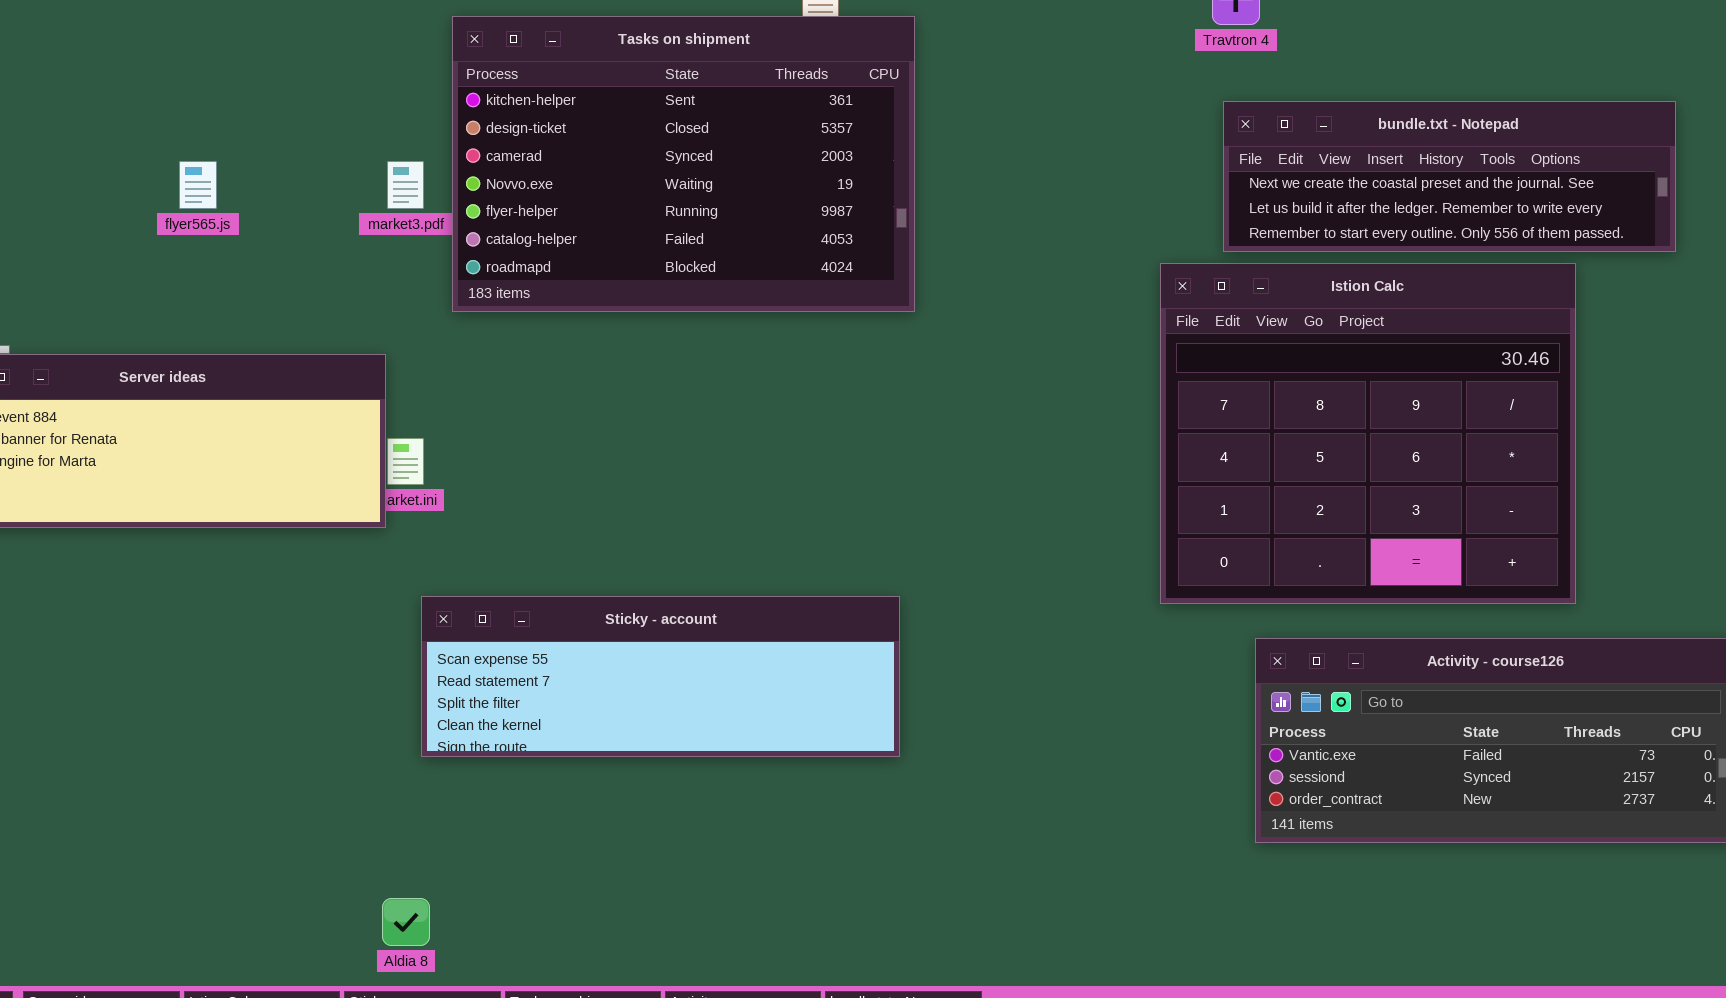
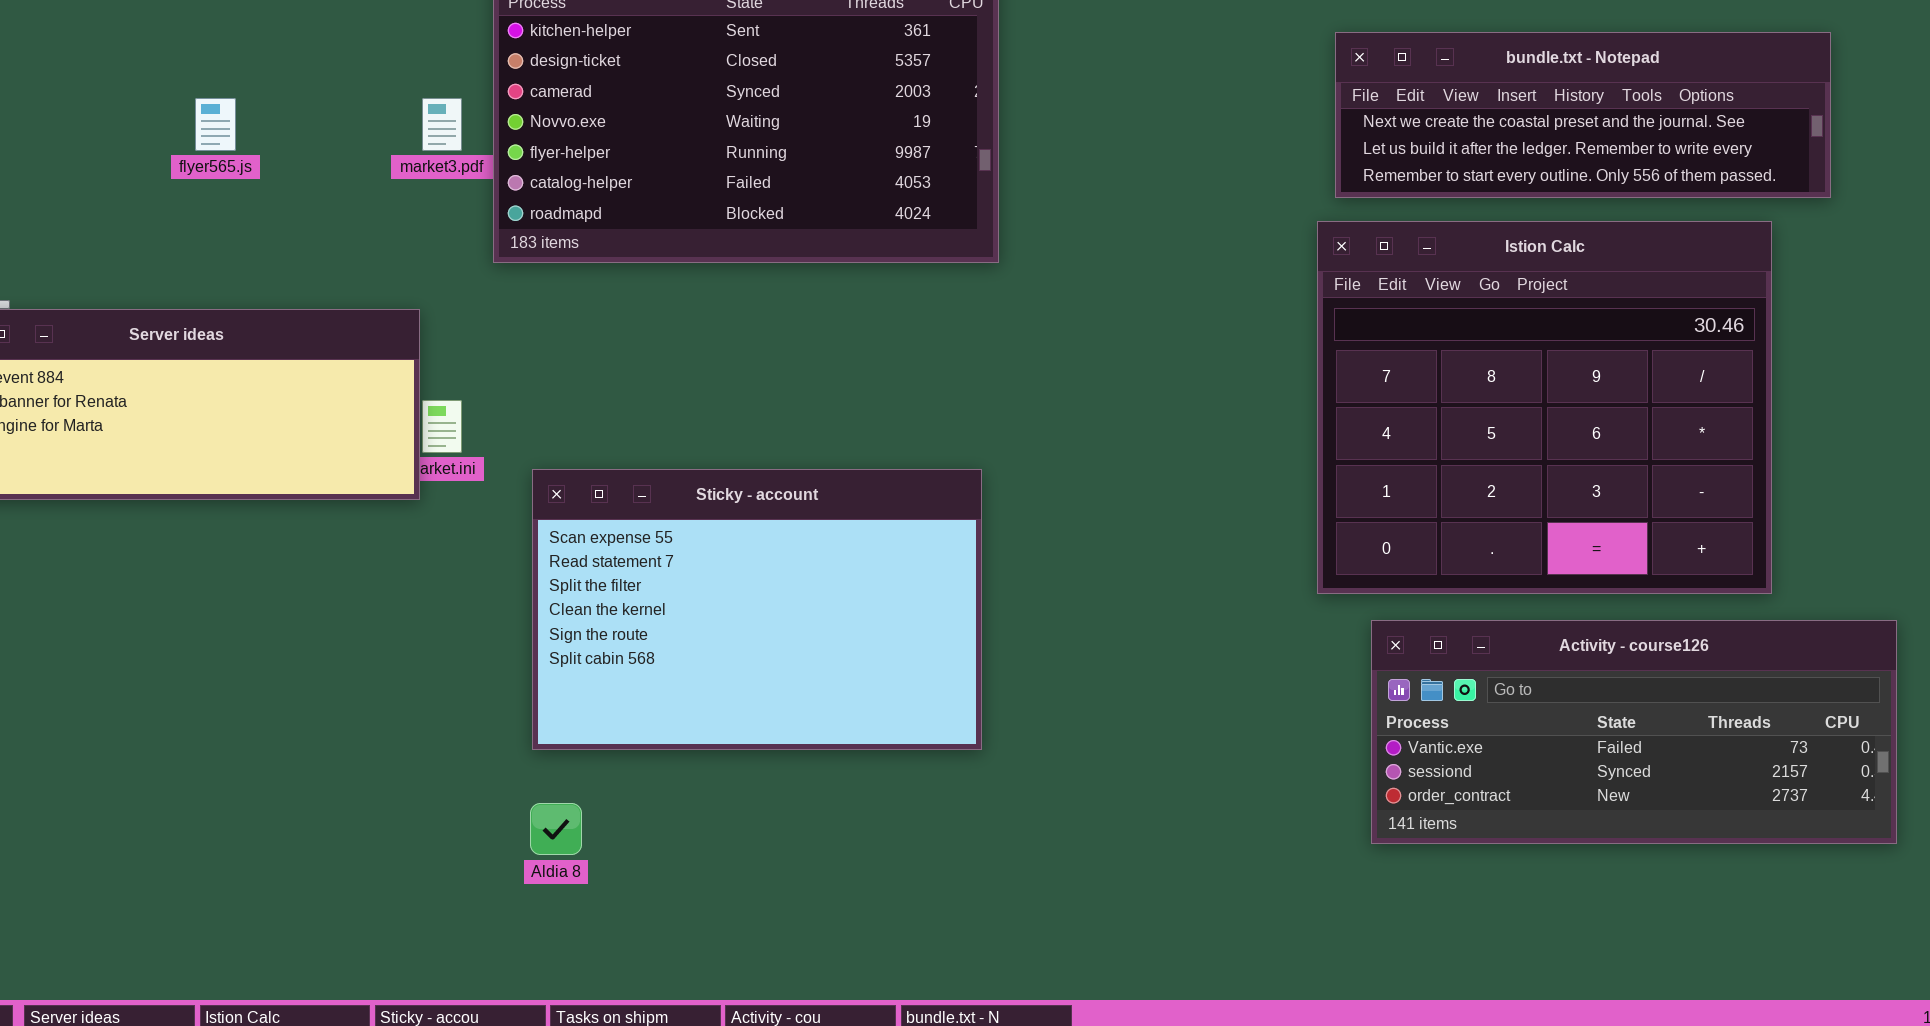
Istion Calc: [1160,263,1576,604] -> [1317,221,1772,594], moved
Sticky - account: [421,596,900,757] -> [532,469,982,750], resized
Aldia 8: [382,898,430,946] -> [530,803,582,855], moved

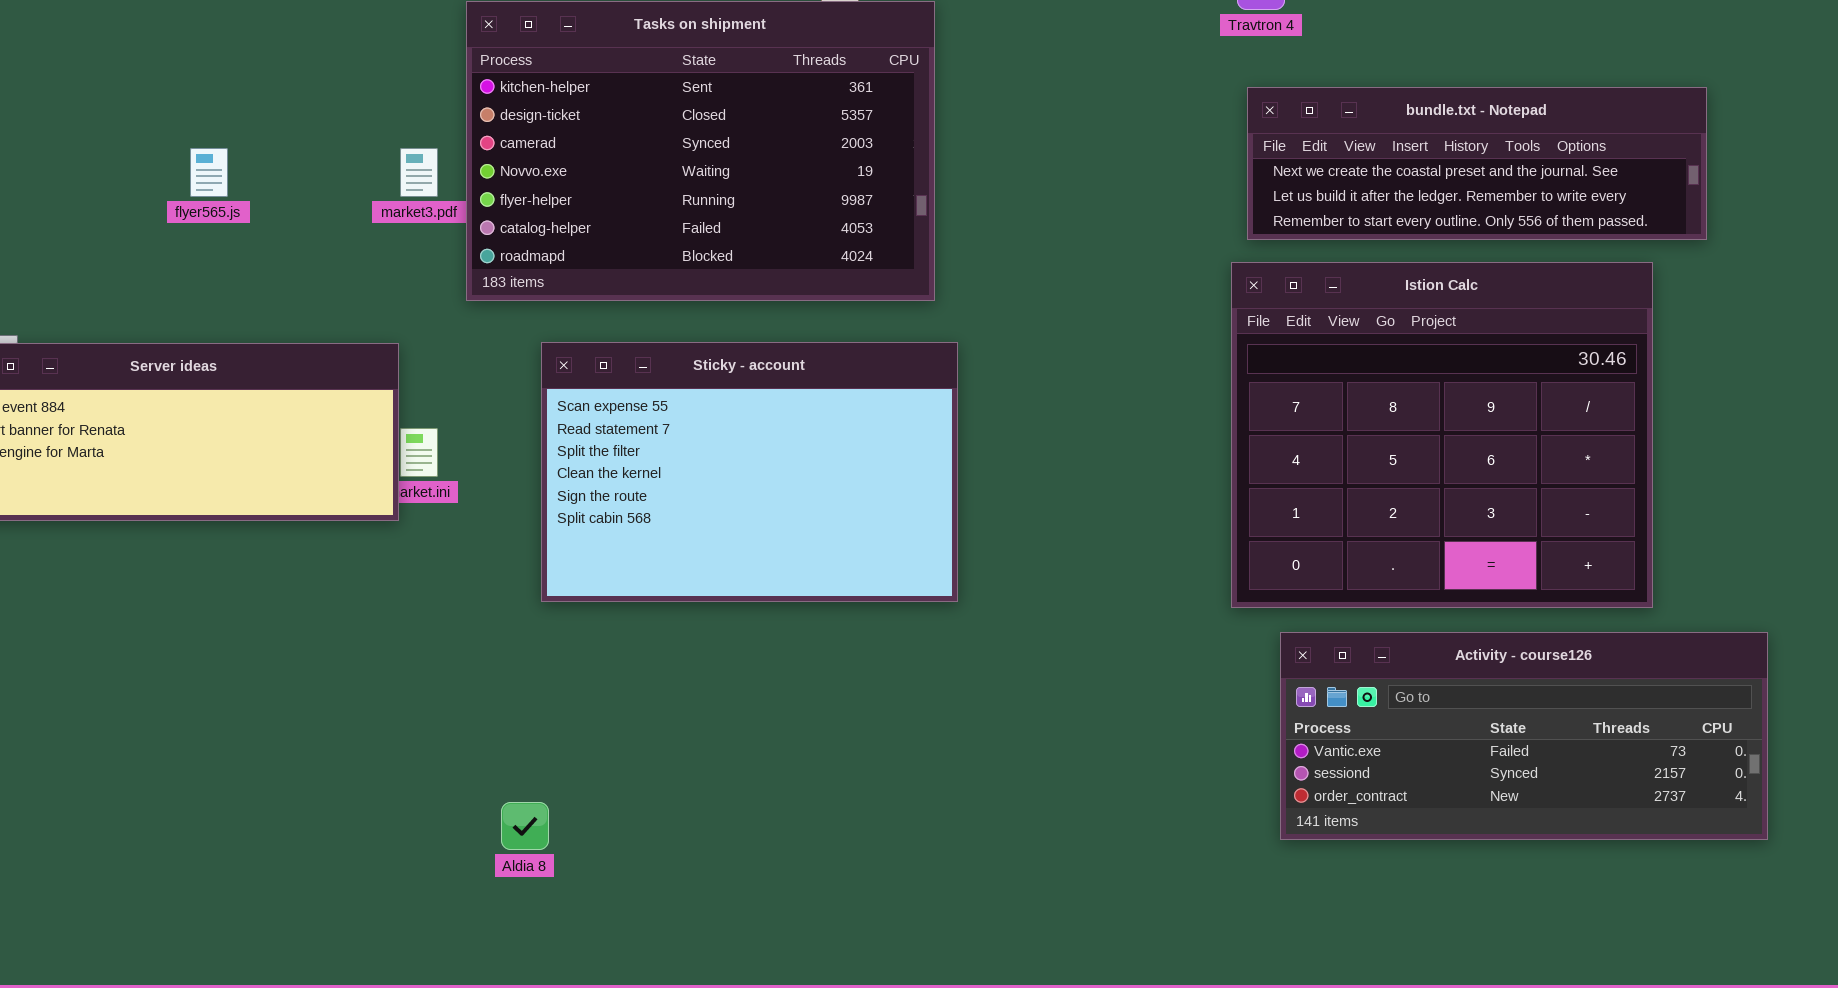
Sticky - account: [532,469,982,750] -> [541,342,958,602], moved

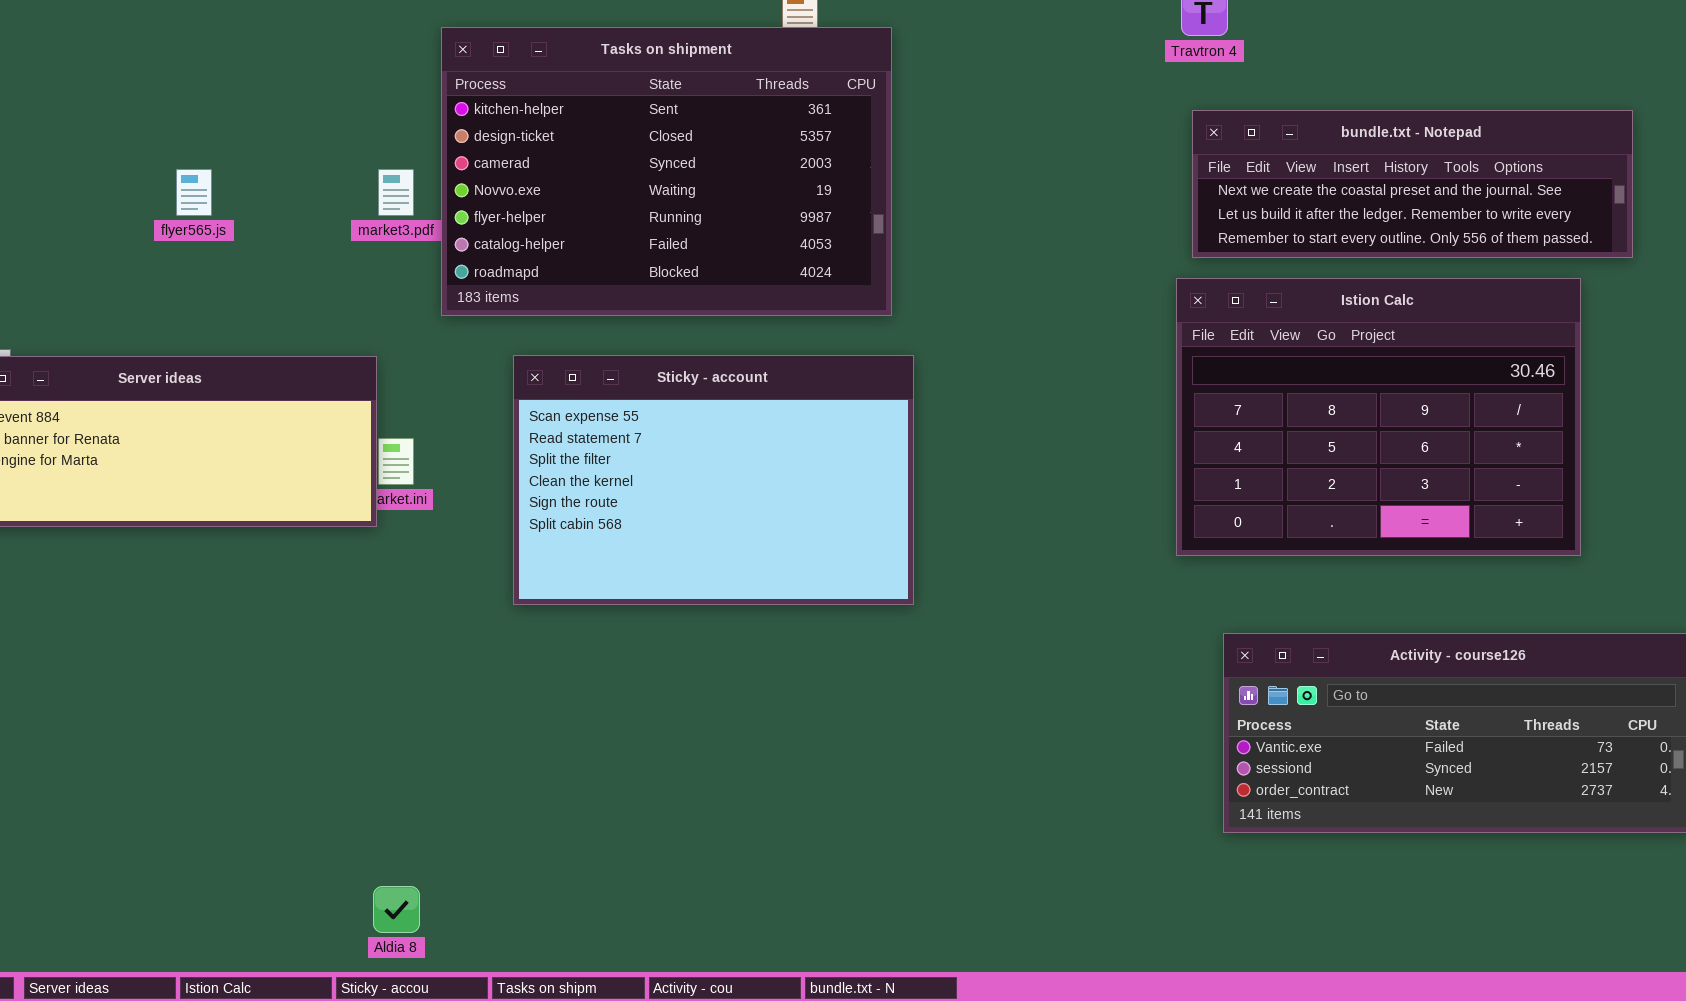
Istion Calc: [1231,262,1653,608] -> [1176,278,1581,556], resized
Aldia 8: [501,802,549,850] -> [373,886,420,933], moved

